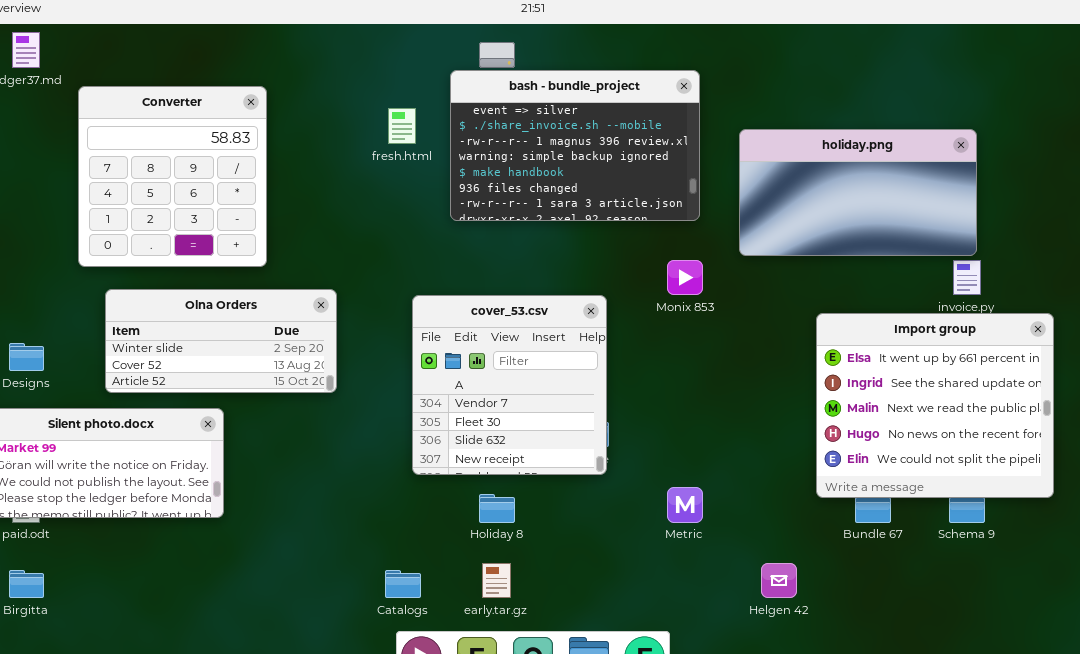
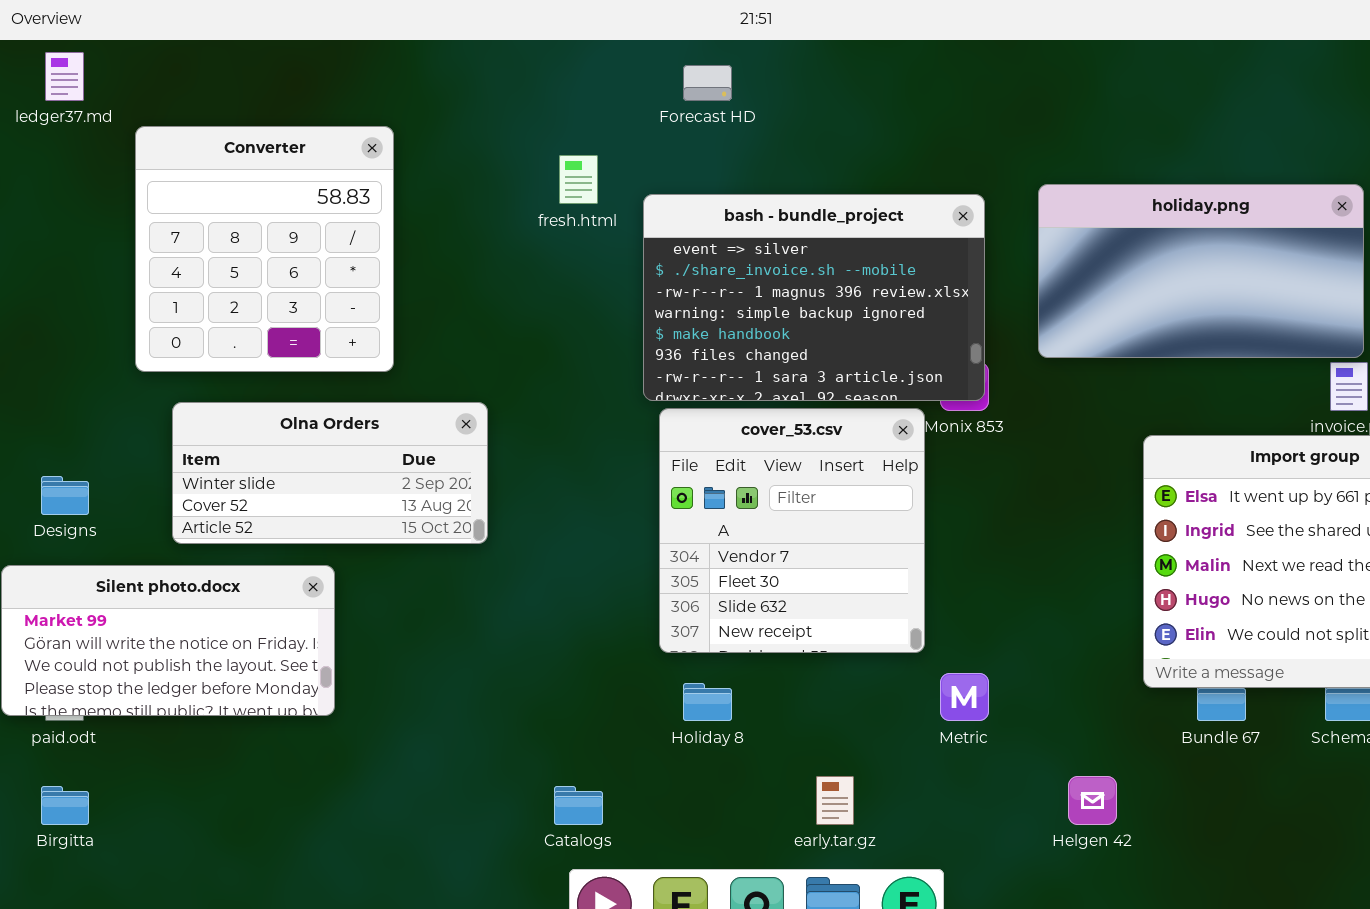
bash - bundle_project: [450,70,700,221] -> [643,194,985,401], moved
cover_53.csv: [412,295,607,475] -> [659,408,925,653], moved
early.tar.gz: [482,563,511,598] -> [816,776,854,825], moved

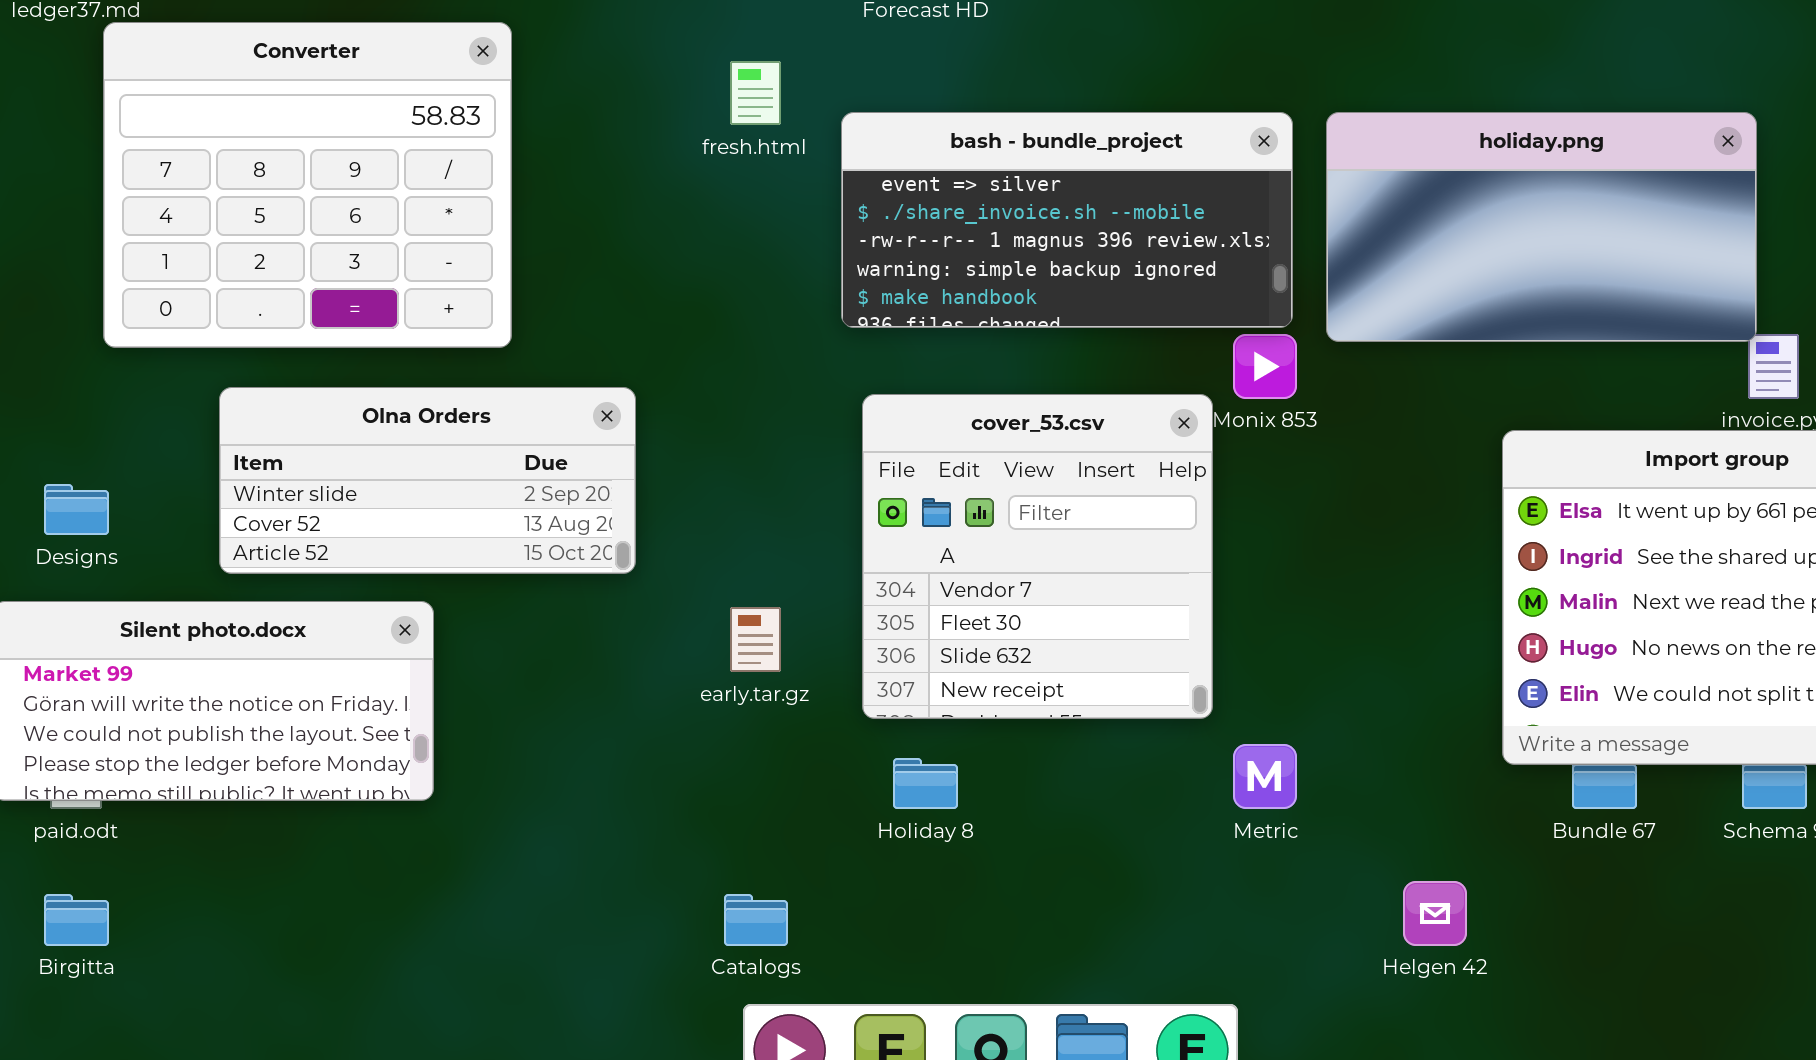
Converter: [135,126,394,372] -> [103,22,512,348], resized
holiday.png: [1038,184,1364,358] -> [1326,112,1757,342], moved
bash - bundle_project: [643,194,985,401] -> [841,112,1293,328], resized
early.tar.gz: [816,776,854,825] -> [730,607,781,672], moved

